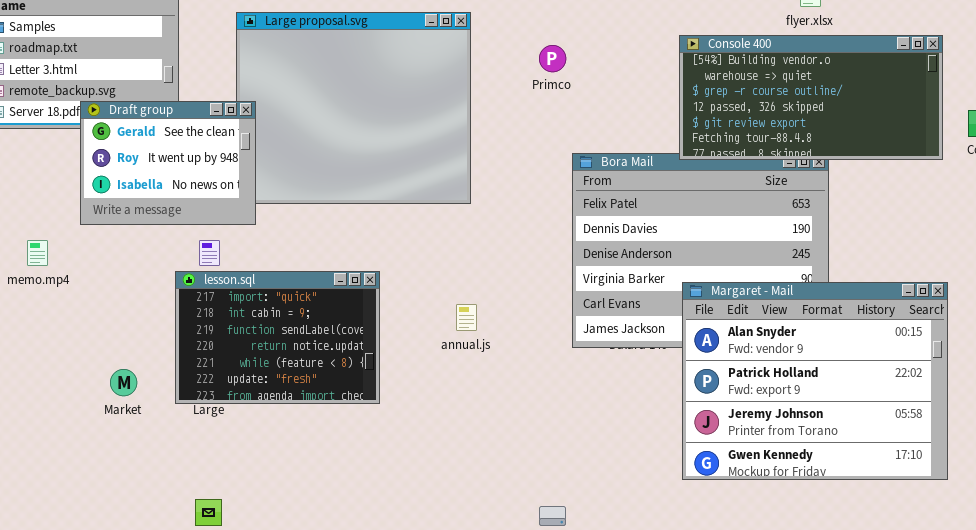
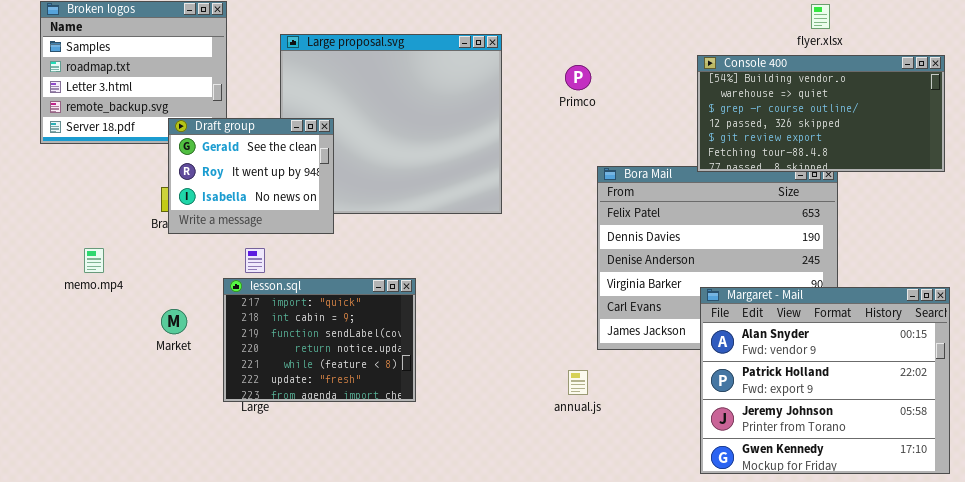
Draft group: [80,101,256,225] -> [168,118,334,234], moved
annual.js: [456,304,477,331] -> [568,370,588,395], moved
Market: [110,369,137,396] -> [161,309,187,334], moved

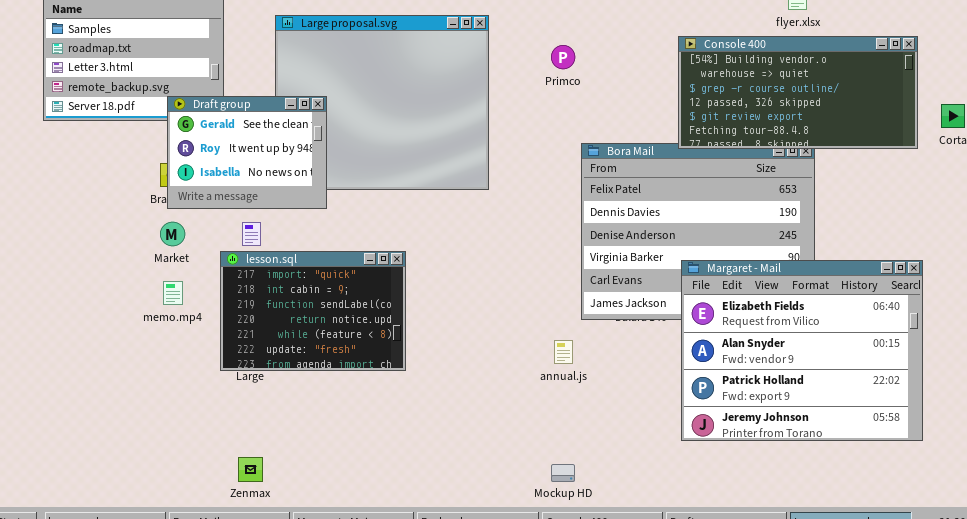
memo.mp4: [84,248,104,273] -> [163,281,183,305], moved
Margaret - Mail: [700,287,950,474] -> [681,260,923,441], scrolled up 1 row
Market: [161,309,187,334] -> [160,222,185,246], moved

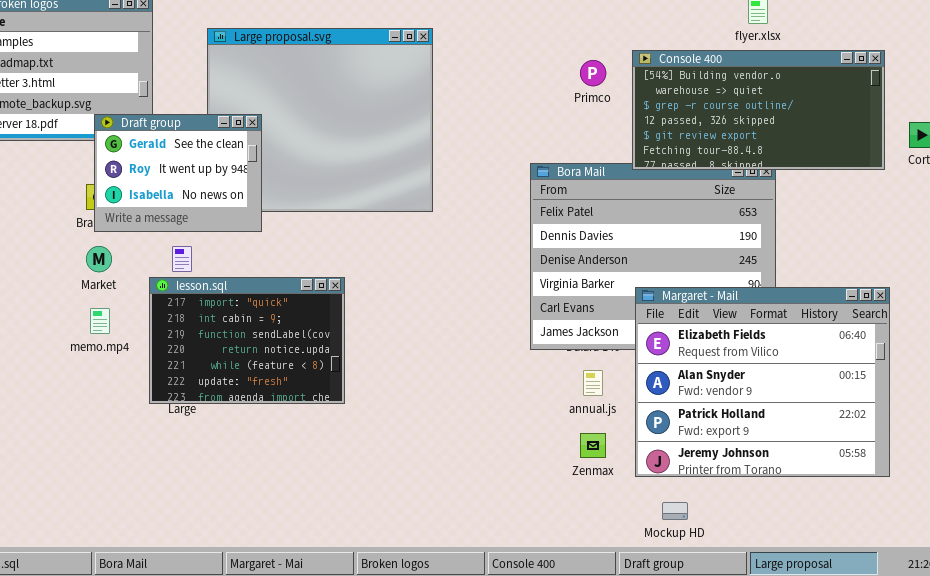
Primco: [551,45,575,69] -> [580,60,606,86], moved
annual.js: [554,340,573,364] -> [583,370,603,396], moved
Zenmax: [238,457,263,482] -> [580,433,606,458], moved
Mockup HD: [551,464,575,482] -> [662,502,688,520], moved

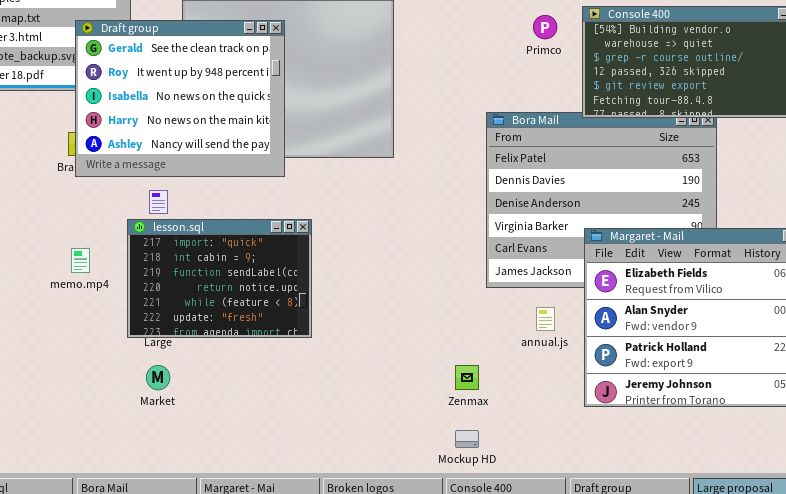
Draft group: [94,114,262,232] -> [75,20,285,177], resized
Market: [86,246,112,272] -> [146,365,170,390], moved
Zenmax: [580,433,606,458] -> [455,365,479,390], moved
Mockup HD: [662,502,688,520] -> [455,430,479,448], moved

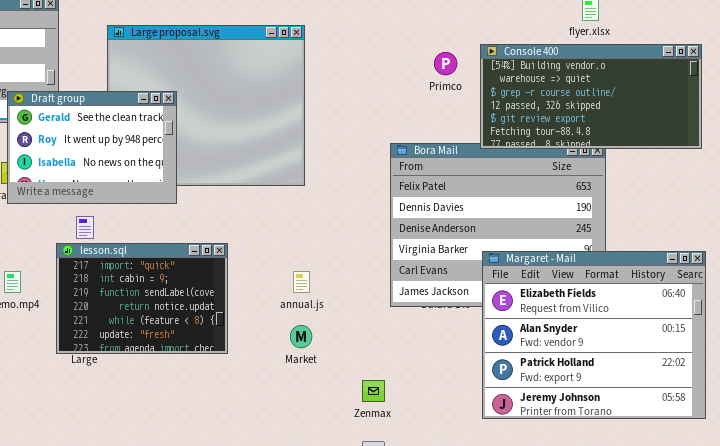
Draft group: [75,20,285,177] -> [7,91,177,204], resized
annual.js: [536,307,555,331] -> [293,271,310,293], moved
Market: [146,365,170,390] -> [290,325,312,348], moved

